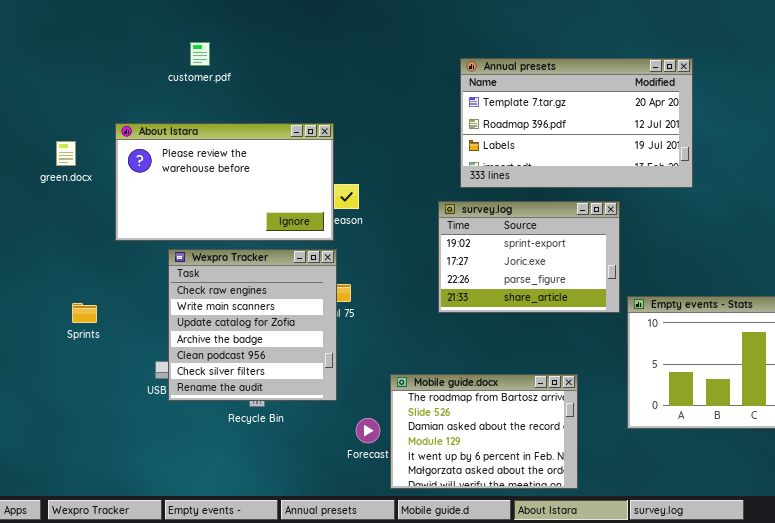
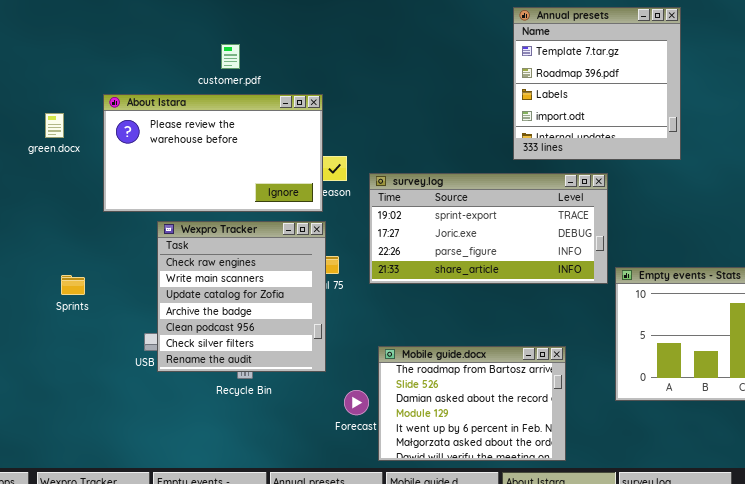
customer.pdf: [190,42,210,66] -> [221,44,240,69], moved
Annual presets: [460,58,693,188] -> [513,7,681,160], resized
survey.log: [438,201,620,313] -> [369,173,608,284], resized

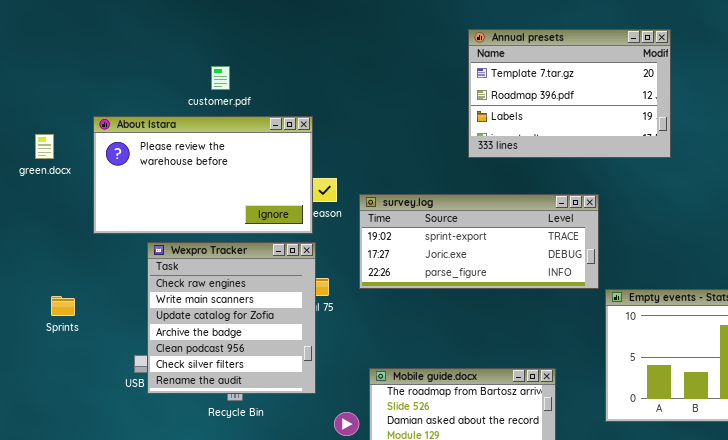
Annual presets: [513,7,681,160] -> [468,29,671,158], resized
survey.log: [369,173,608,284] -> [359,194,599,289], resized

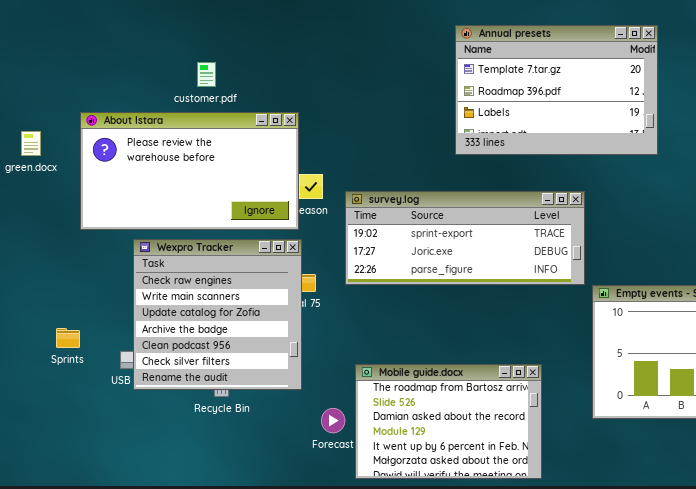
Sprints: [51,296,75,316] -> [56,328,80,348], moved

